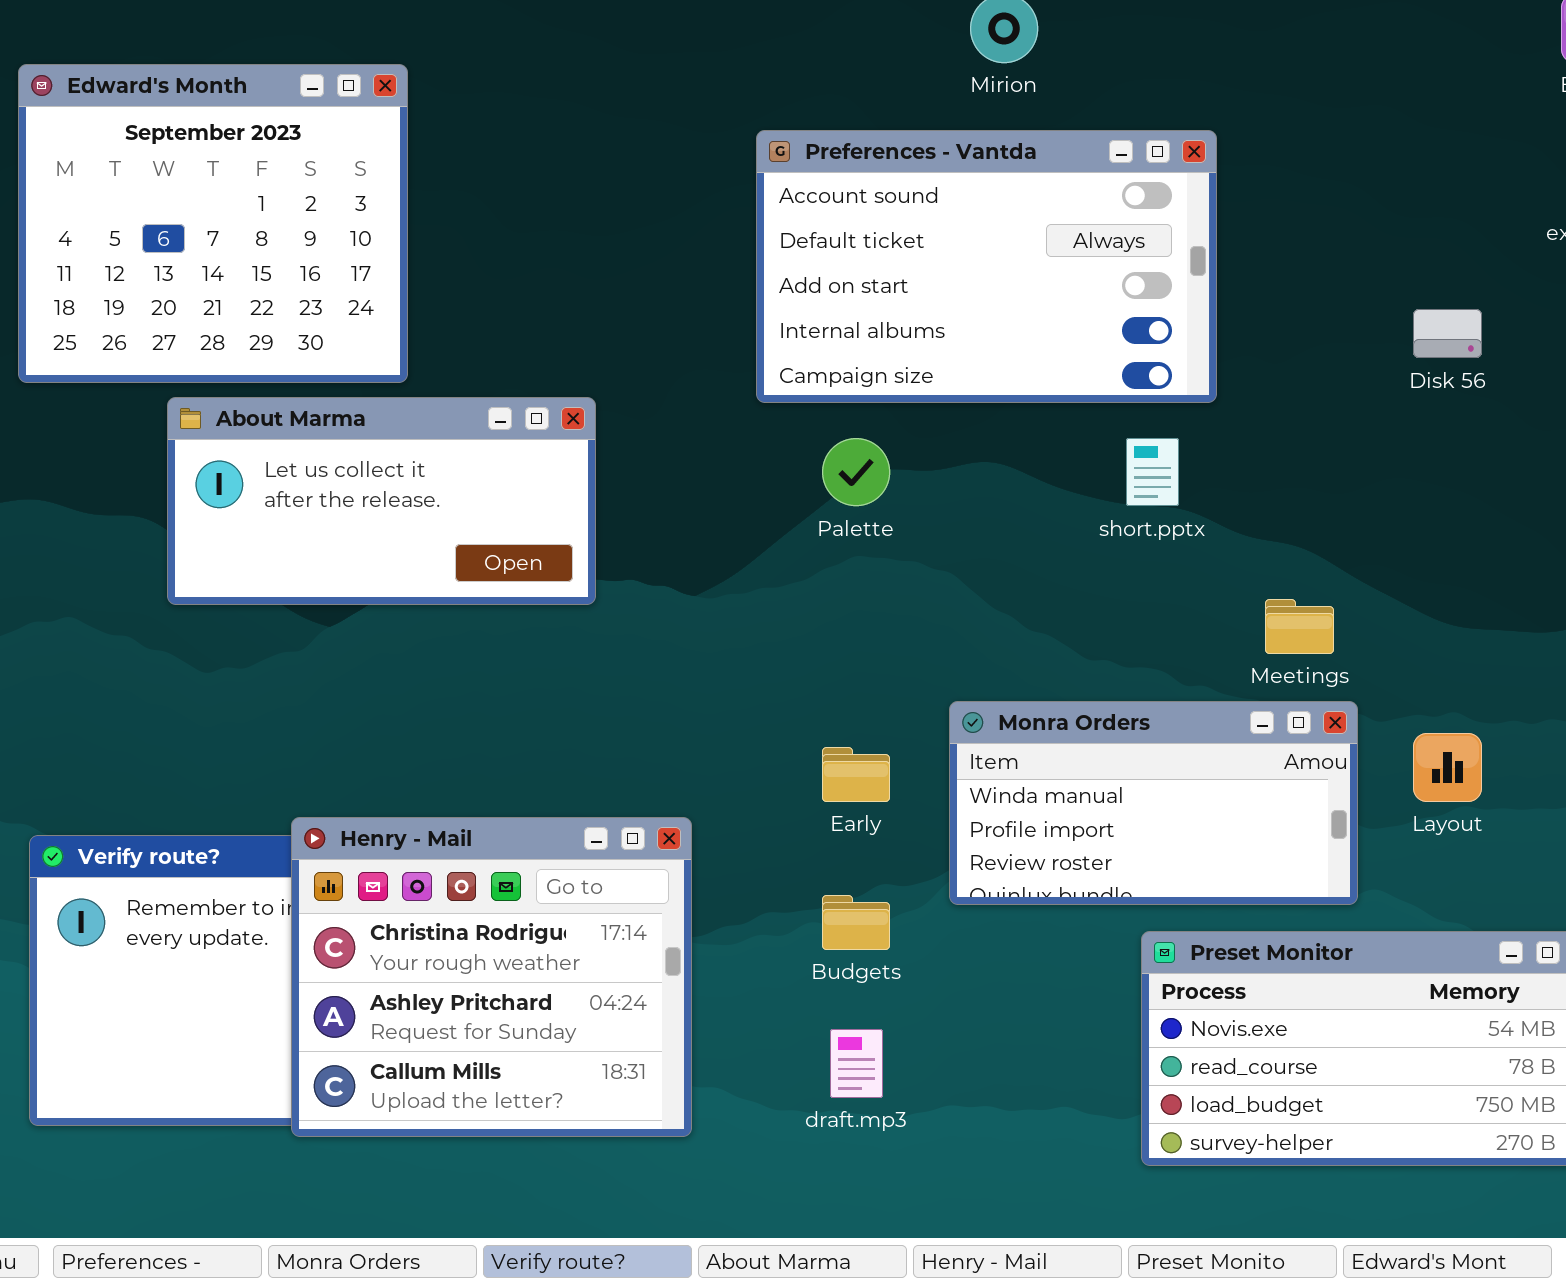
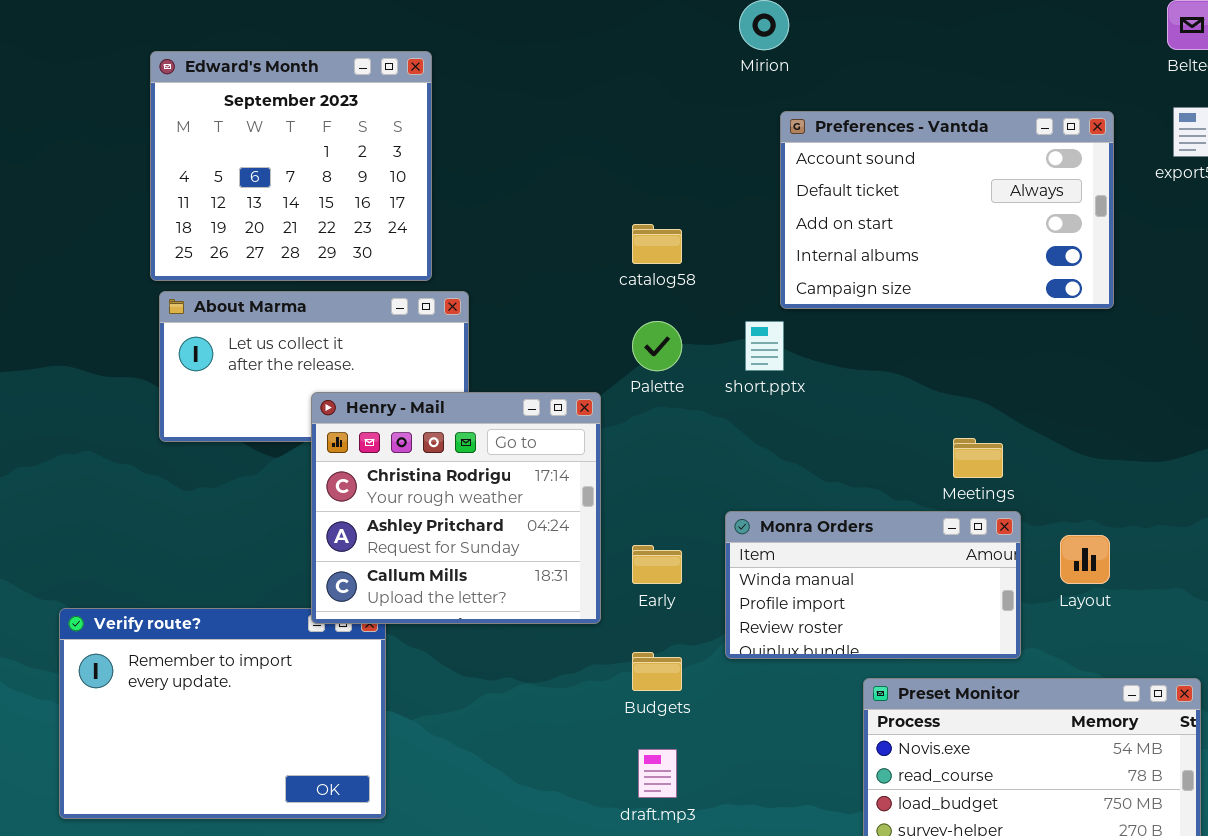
Edward's Month: [18,64,408,383] -> [150,51,432,281], moved
Preferences - Vantda: [756,130,1217,403] -> [780,111,1114,309], moved
short.pptx: [1126,438,1179,506] -> [745,321,784,371], moved
Henry - Mail: [291,817,692,1137] -> [311,392,601,624], moved

